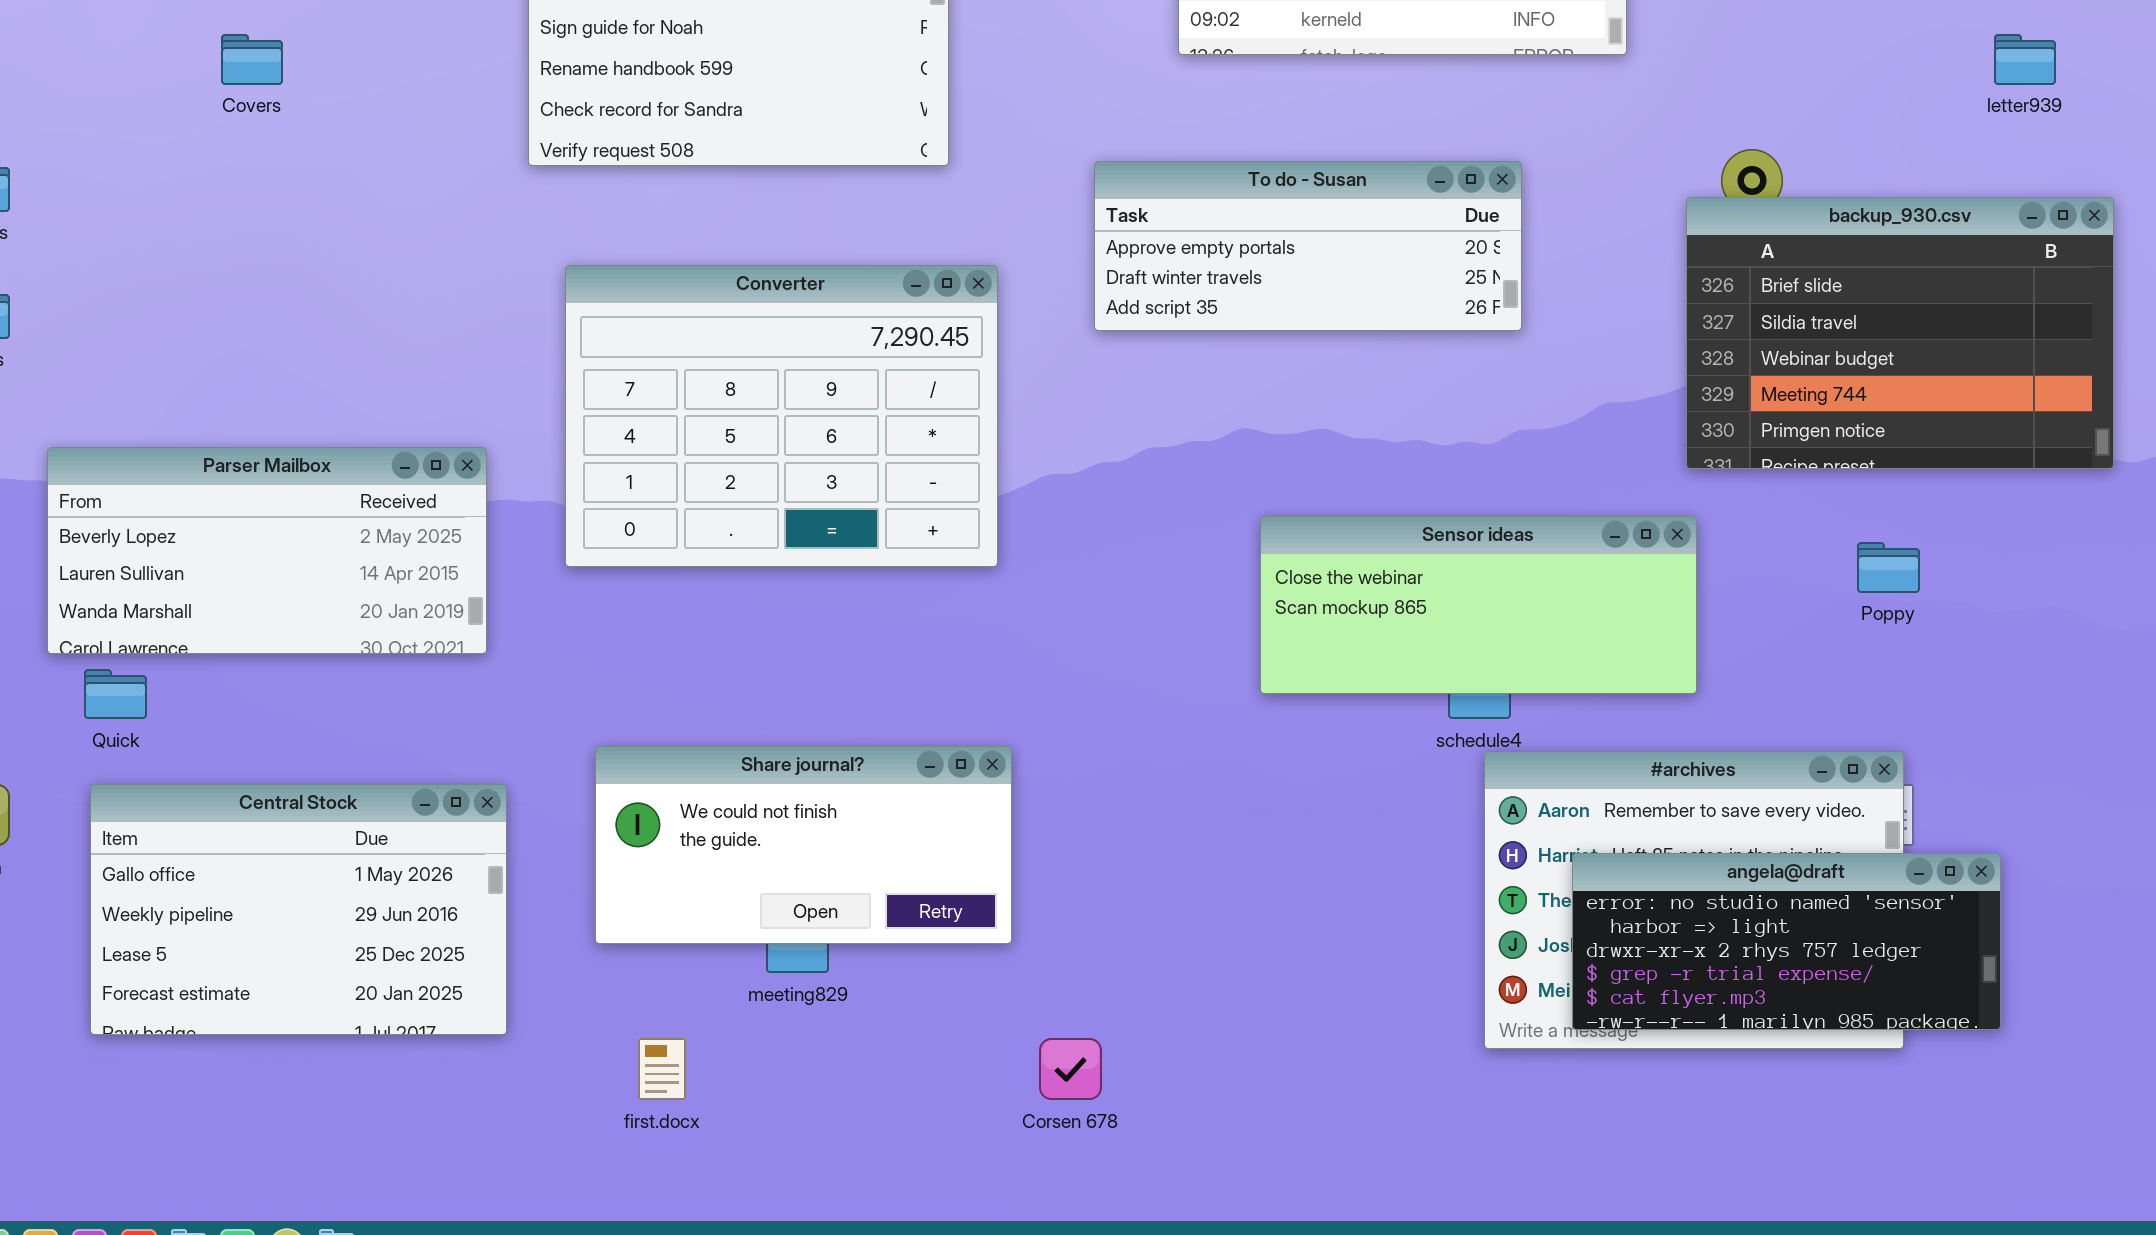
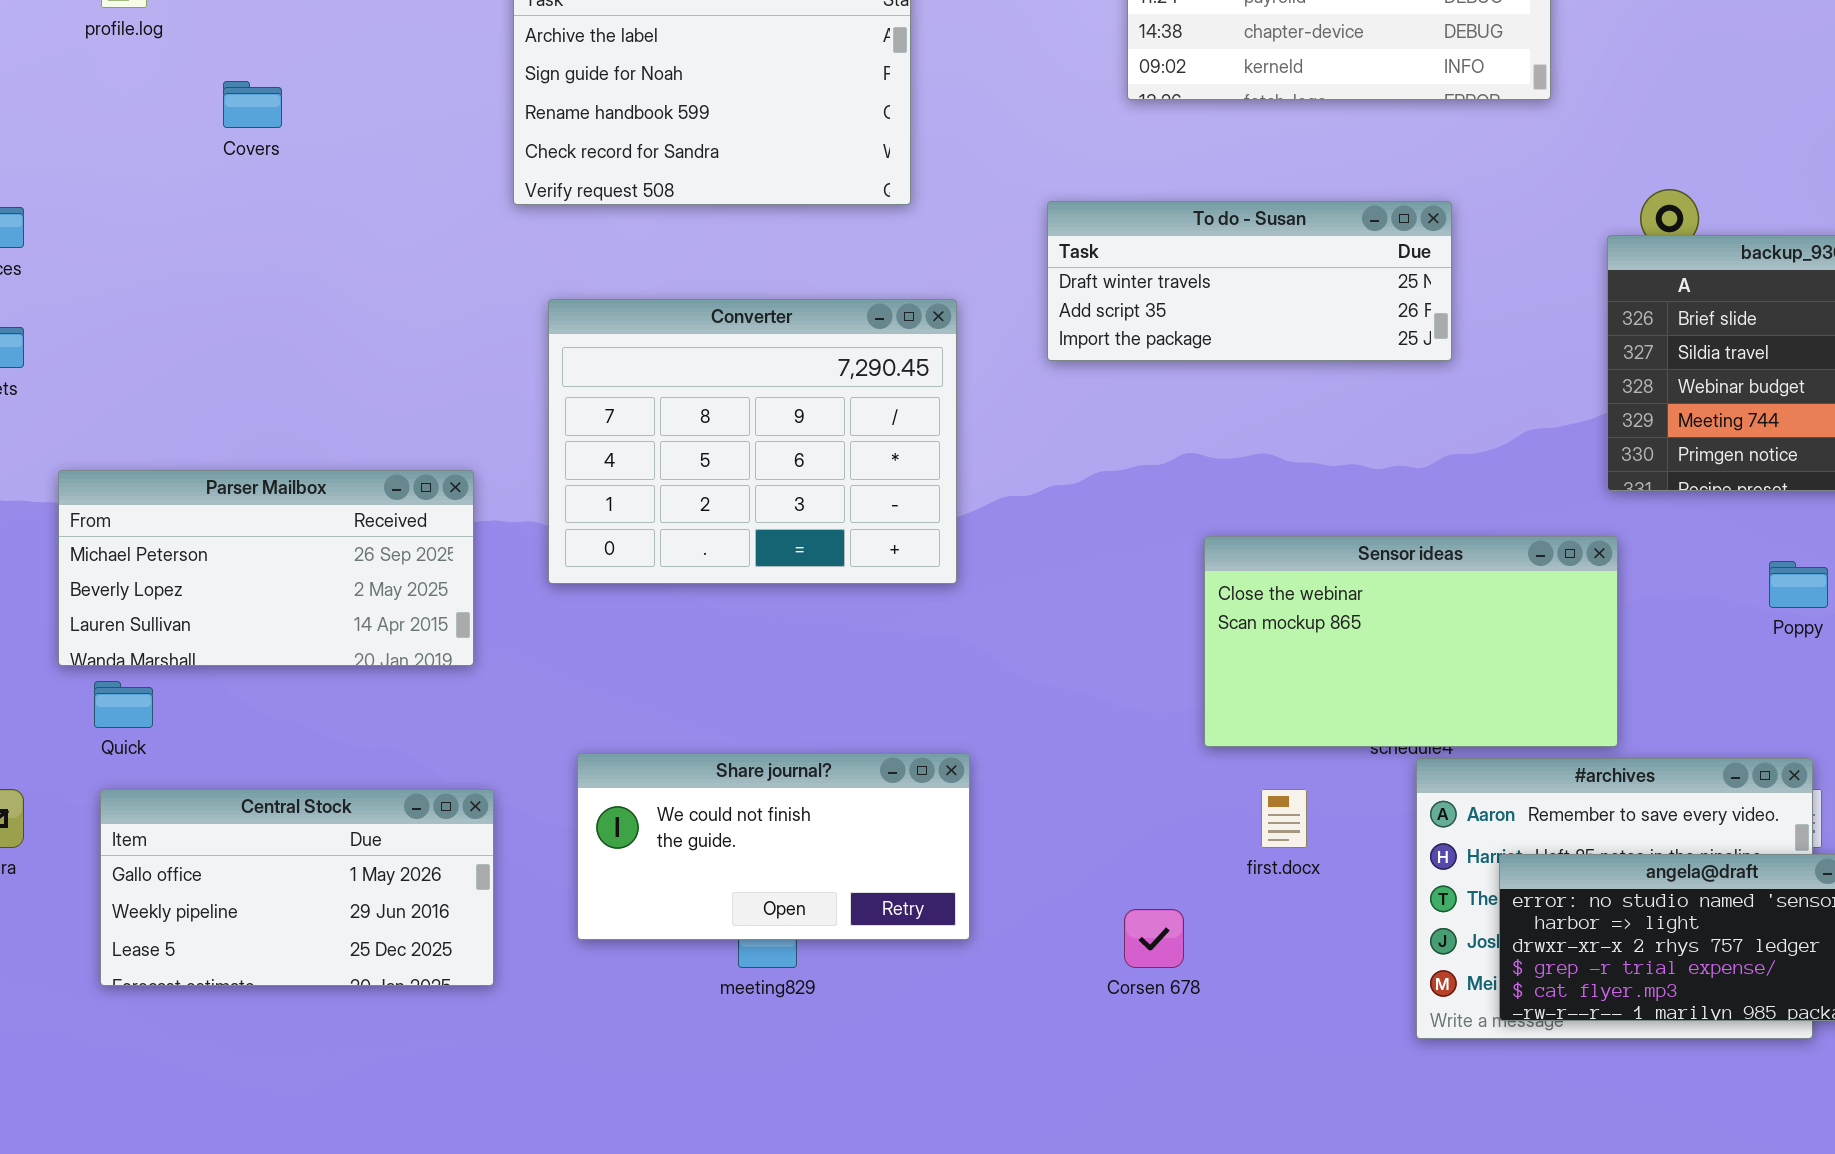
To do - Susan: [1094,161,1522,331] -> [1047,201,1452,361], scrolled down 1 row
Parser Mailbox: [47,447,487,654] -> [58,470,474,666], scrolled up 1 row
Sensor ideas: [1260,516,1697,694] -> [1204,536,1618,747], resized
Central Stock: [90,784,507,1035] -> [100,789,494,986], resized
first.docx: [638,1038,686,1100] -> [1261,789,1307,848], moved
Corsen 678: [1039,1038,1102,1100] -> [1124,909,1184,968], moved

